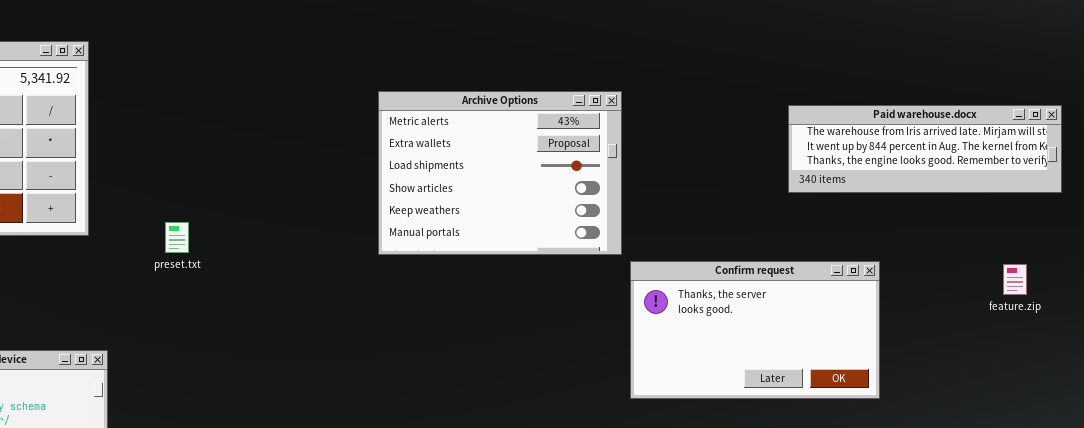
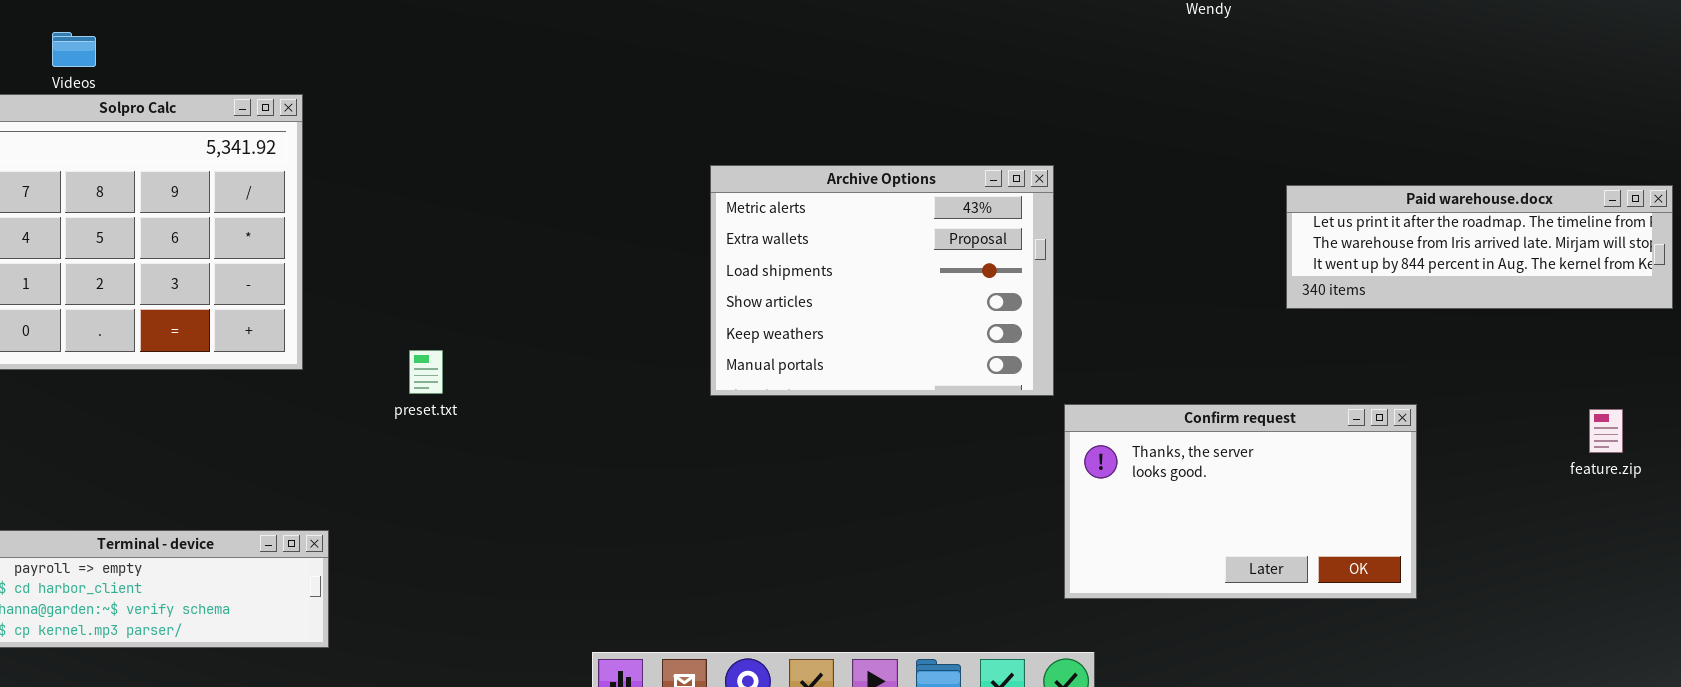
Paid warehouse.docx: [788,105,1062,193] -> [1286,185,1673,309], scrolled up 1 row

